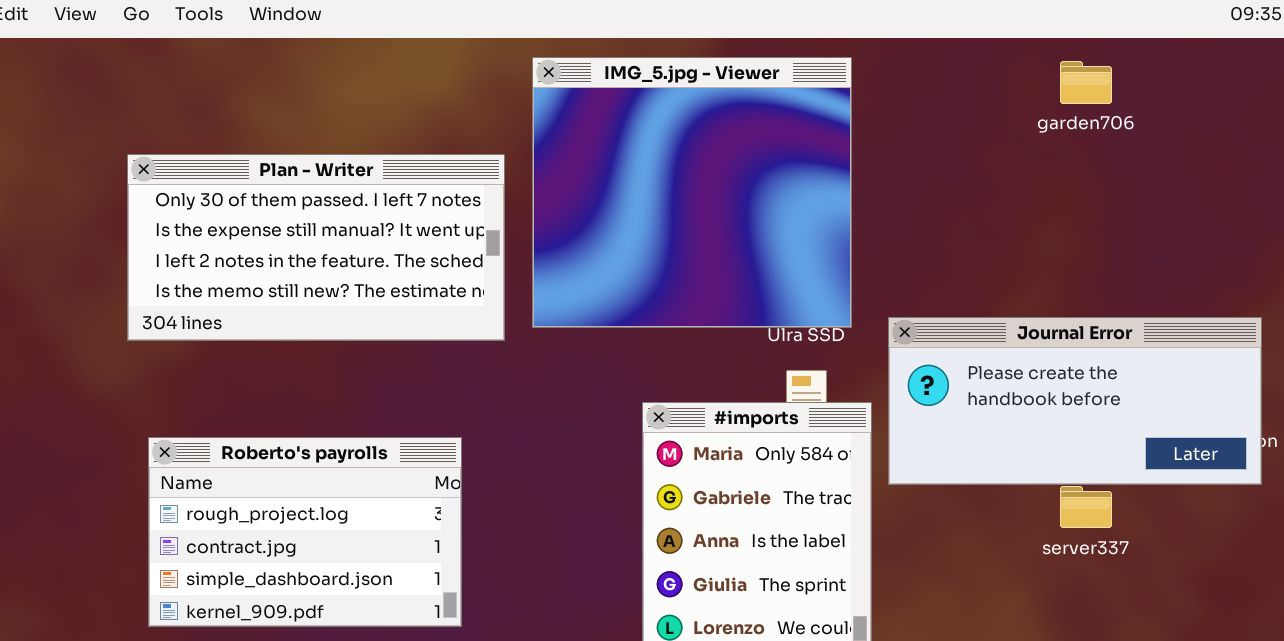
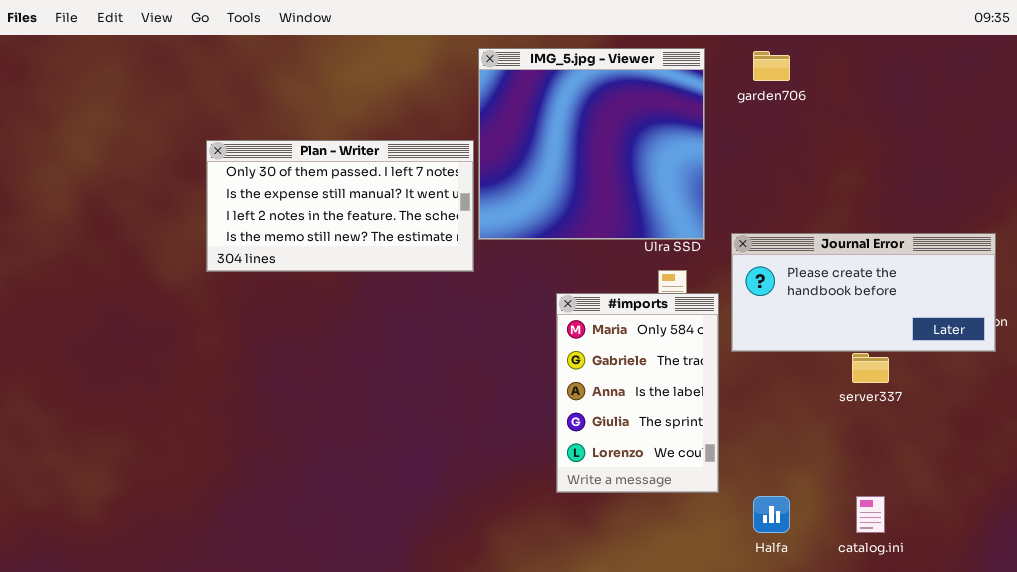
garden706: [1060,61,1112,104] -> [753,51,790,81], moved
Plan - Writer: [127,154,505,341] -> [206,140,474,272], moved
Roberto's payrolls: [148,437,462,627] -> none, closed

